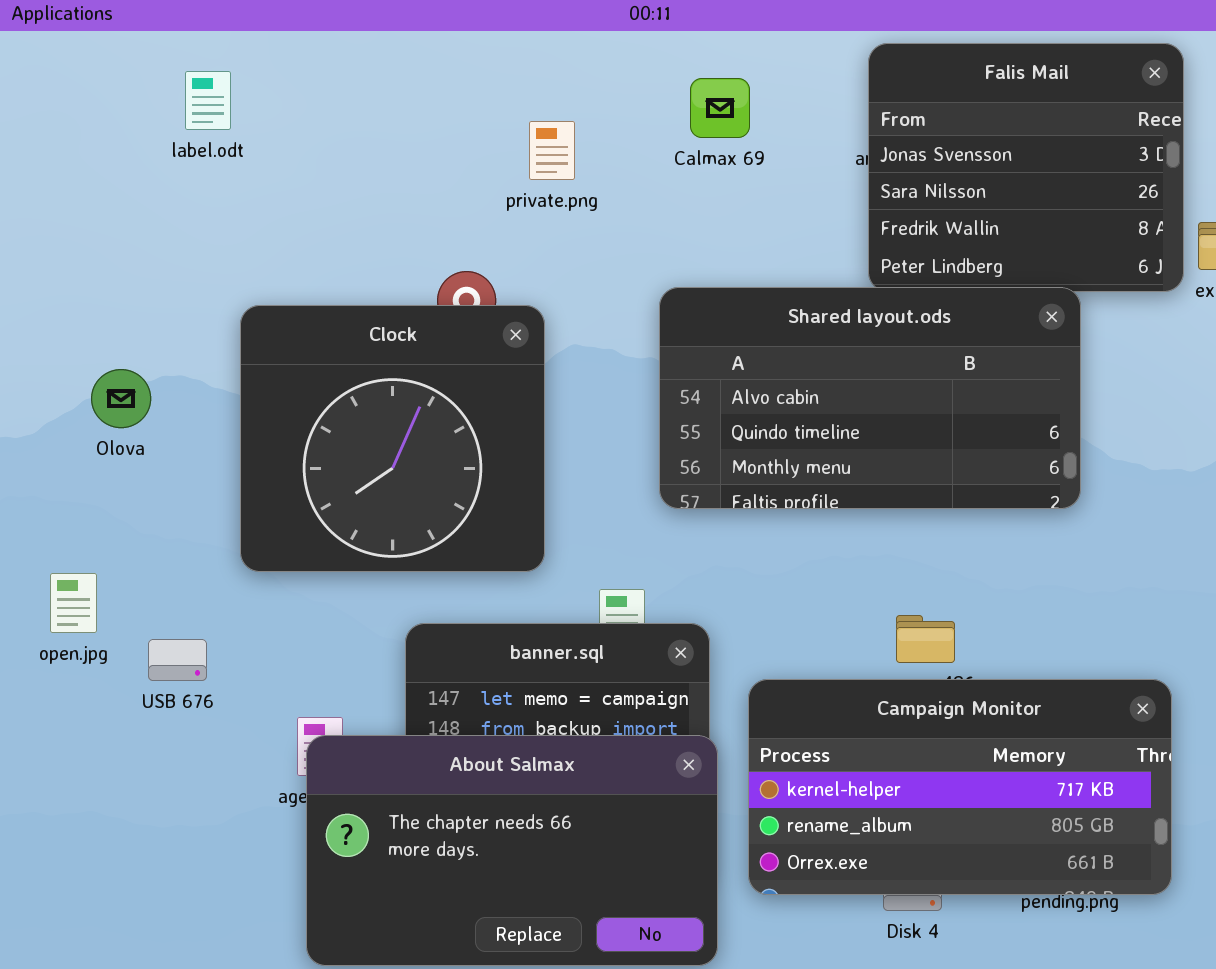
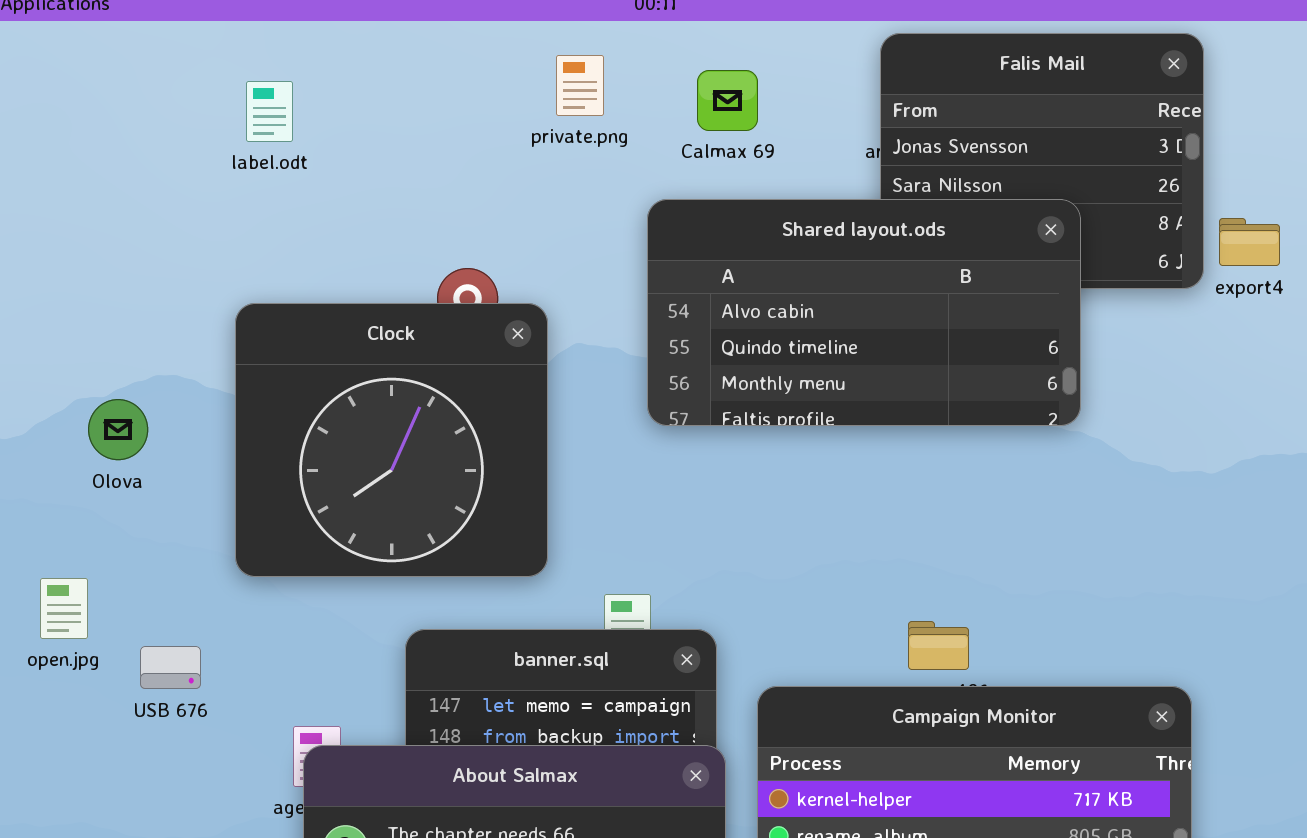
label.odt: [185,71,231,130] -> [246,81,293,142], moved
private.png: [529,121,575,180] -> [556,55,604,116], moved
Shared layout.ods: [659,287,1081,509] -> [647,199,1081,426], moved
Olova: [91,369,151,428] -> [88,399,148,460], moved

